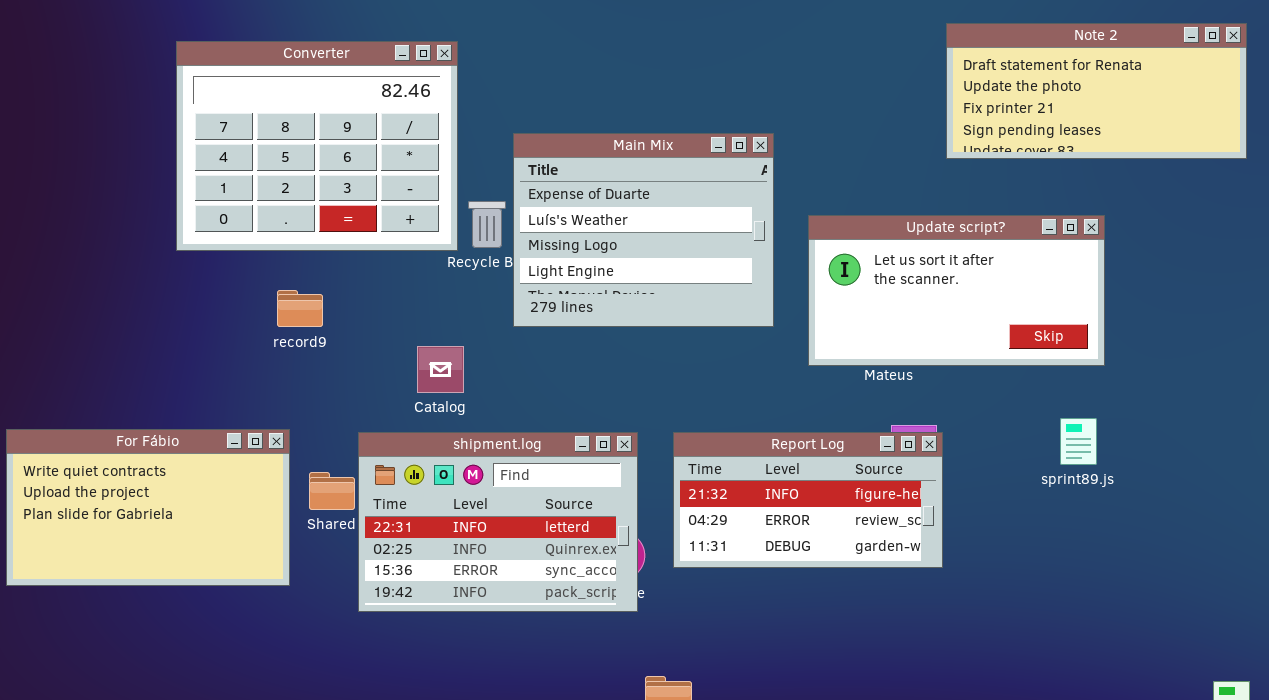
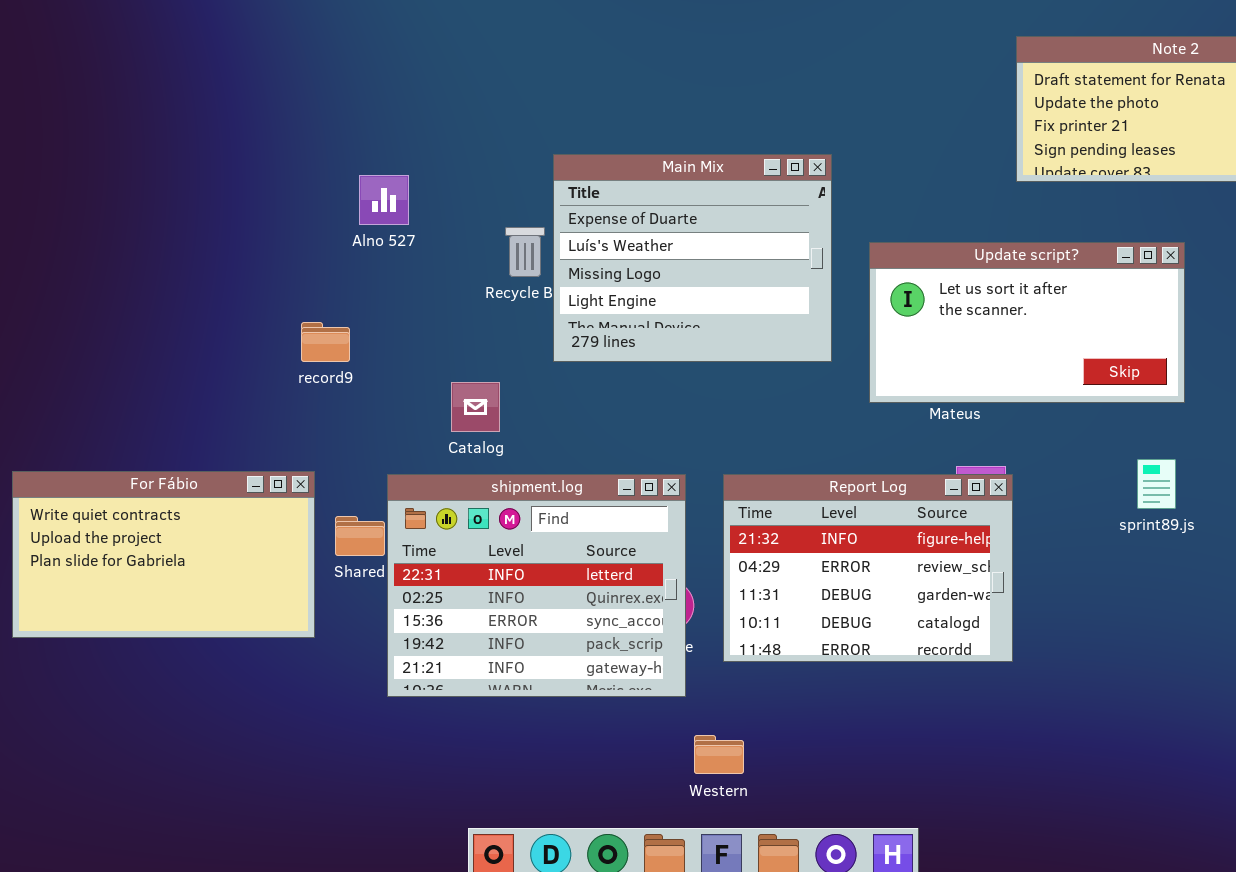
Converter: [176,41,458,251] -> none, closed
shipment.log: [358,432,638,612] -> [387,474,686,697], resized
Report Log: [673,432,943,568] -> [723,474,1013,662], resized

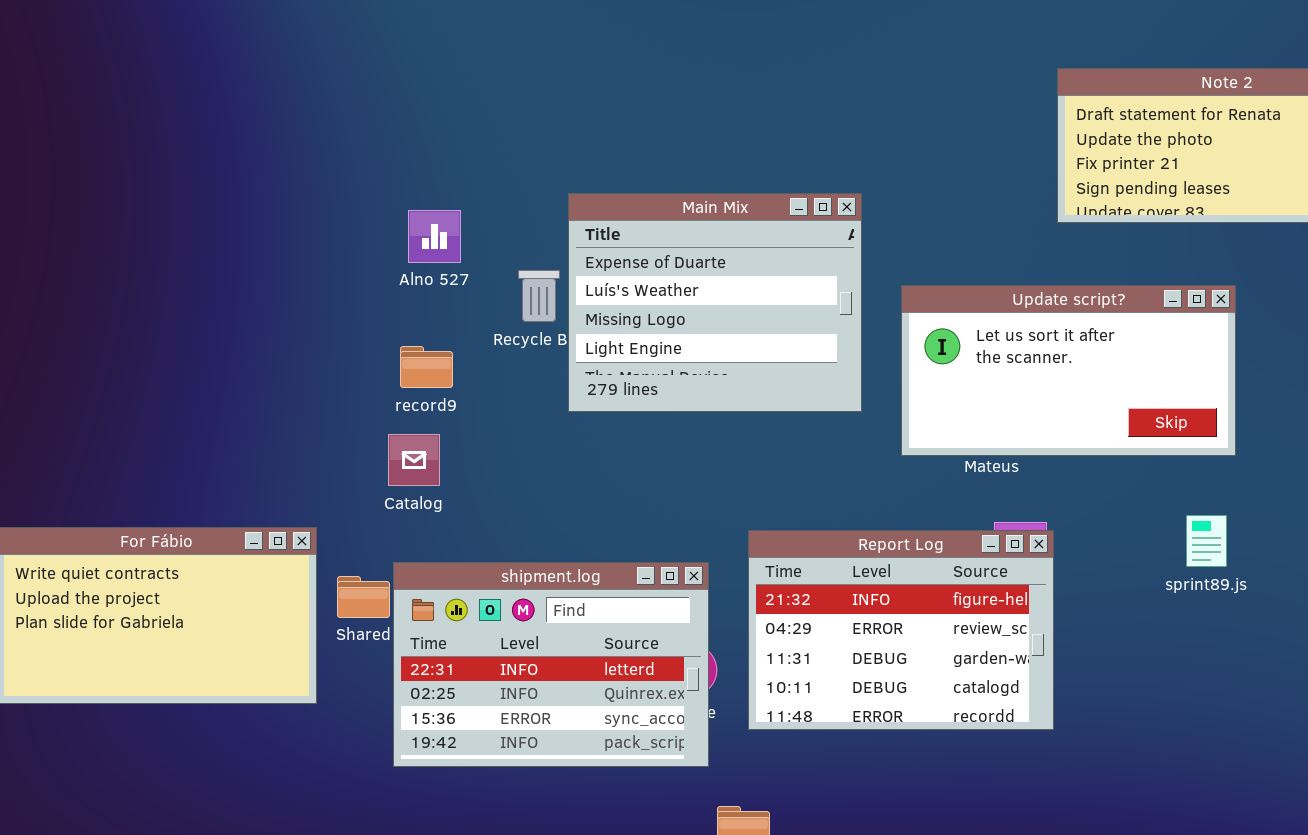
Alno 527: [359,175,409,225] -> [408,210,461,263], moved
record9: [301,322,350,362] -> [400,346,453,388], moved
Catalog: [451,382,500,432] -> [388,434,440,486], moved
shipment.log: [387,474,686,697] -> [393,562,709,767], resized

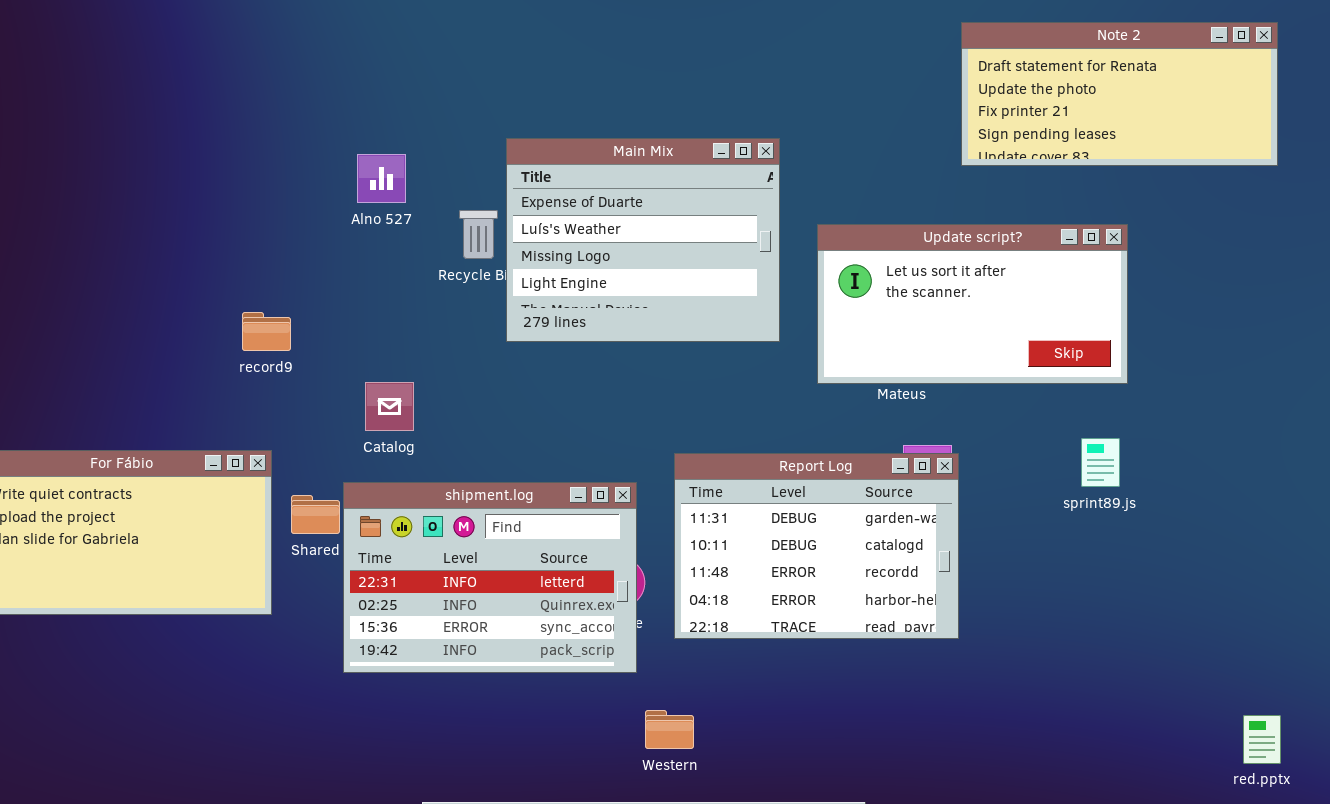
record9: [400,346,453,388] -> [242,312,291,351], moved
Catalog: [388,434,440,486] -> [365,382,414,431], moved
Report Log: [748,530,1054,730] -> [674,453,959,639], scrolled down 2 rows

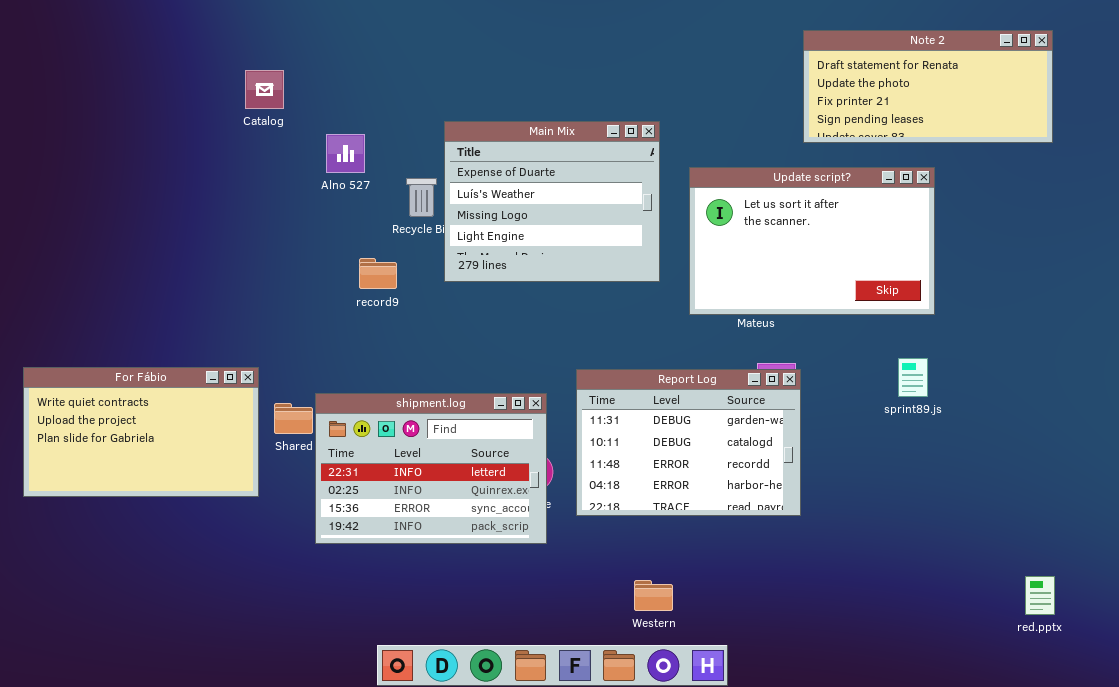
Update script?: [817,224,1128,384] -> [689,167,935,315], resized
record9: [242,312,291,351] -> [359,258,397,289], moved
Catalog: [365,382,414,431] -> [245,70,284,109], moved
Western: [645,710,694,749] -> [634,580,673,611], moved

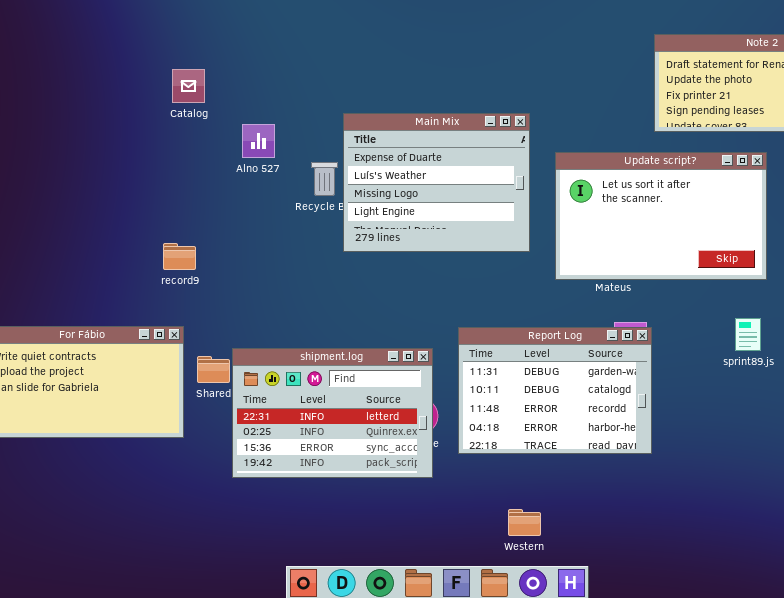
record9: [359,258,397,289] -> [163,243,196,270], moved

